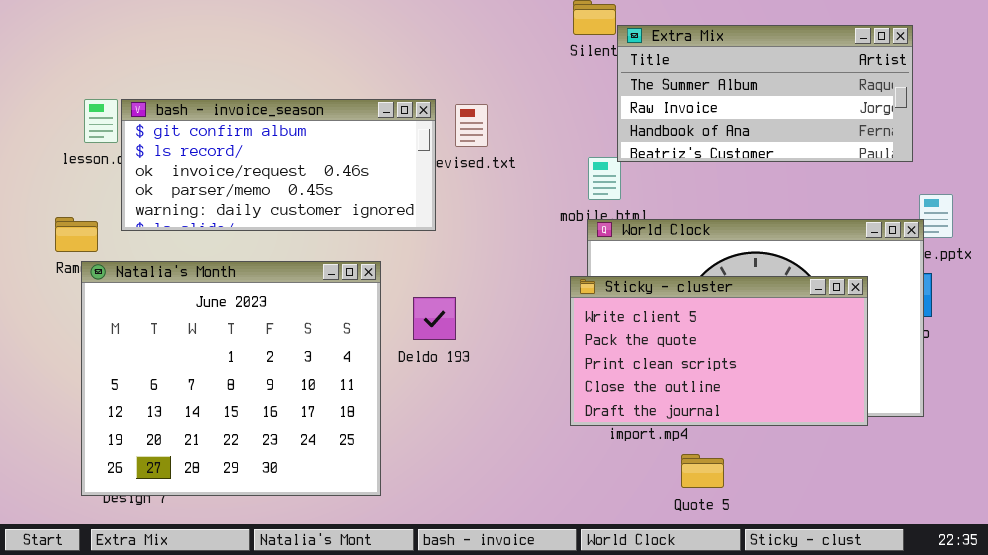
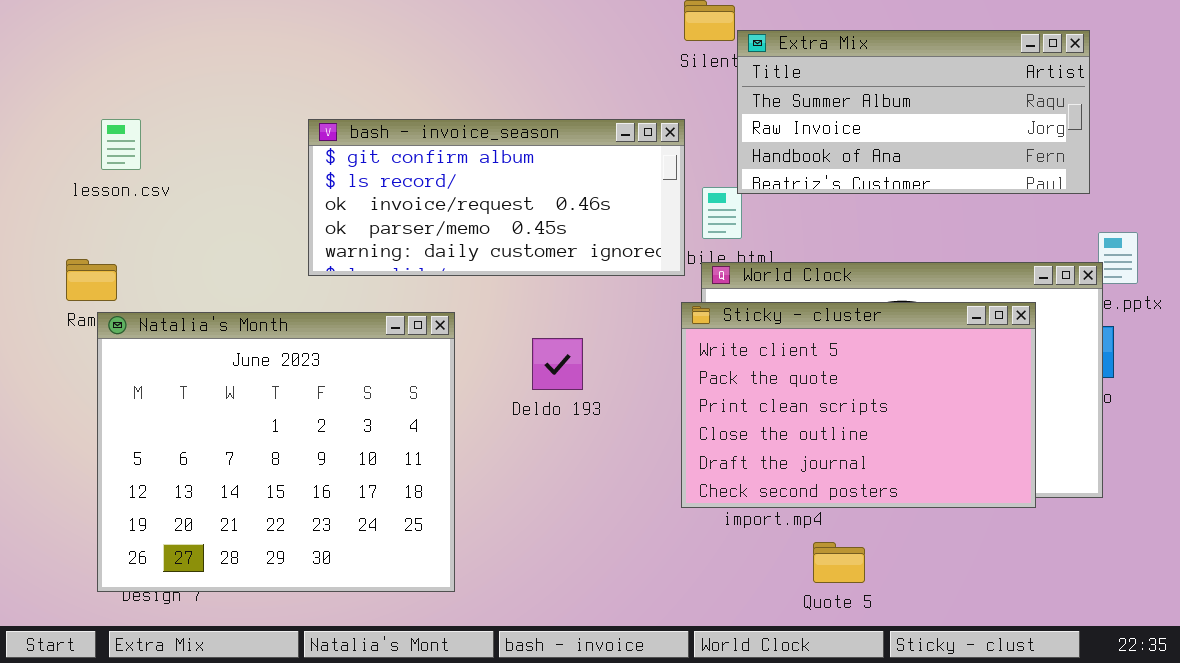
bash - invoice_season: [121,99,436,231] -> [308,119,685,276], moved
Sticky - cluster: [570,276,868,426] -> [681,302,1036,508], resized
Deldo 193: [413,297,456,340] -> [532,338,583,390], moved

